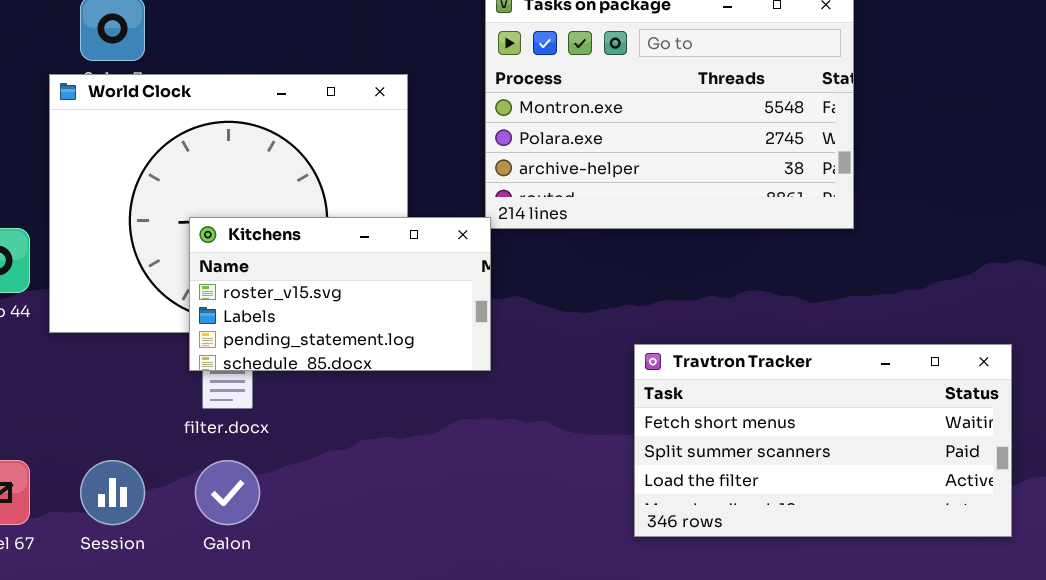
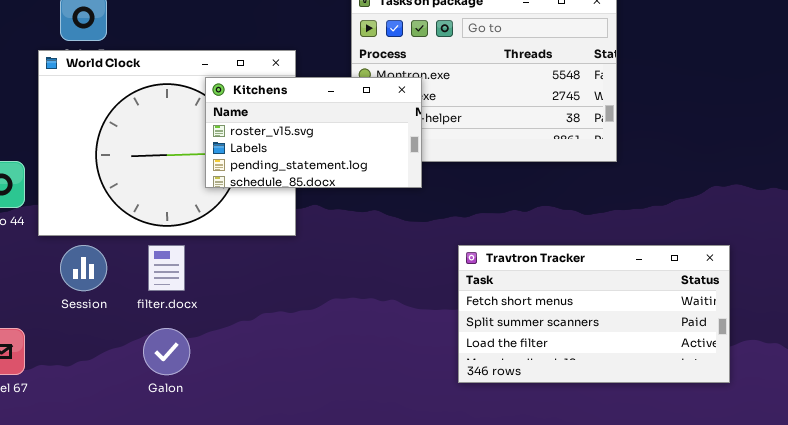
Kitchens: [189,217,491,371] -> [205,77,422,188], moved
Session: [80,460,145,525] -> [60,245,107,291], moved

